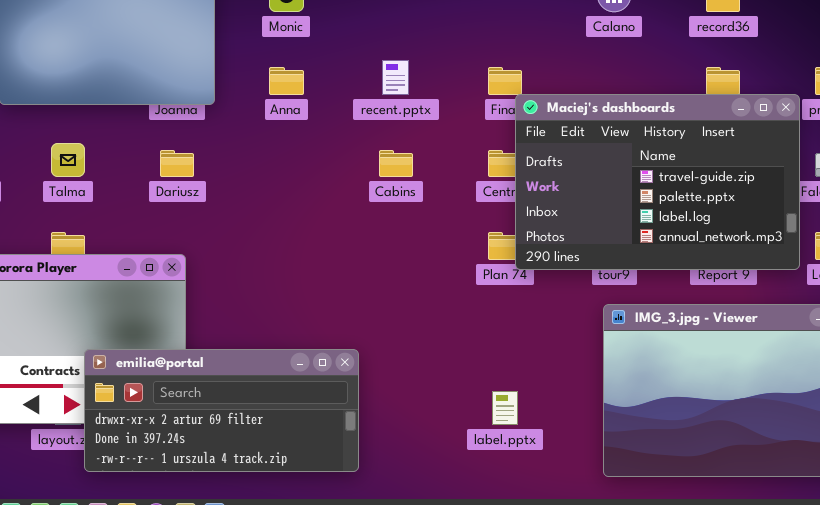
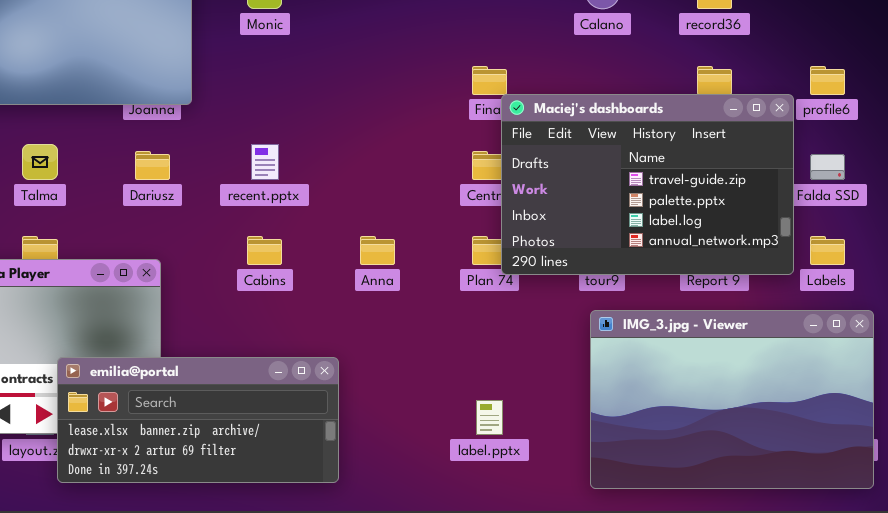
recent.pptx: [382,60,409,95] -> [251,144,279,180], moved
Anna: [269,67,304,95] -> [360,236,395,265], moved
Cabins: [379,150,413,177] -> [247,236,282,265], moved
emilia@portal: [84,349,359,472] -> [57,357,339,483], scrolled up 1 row

